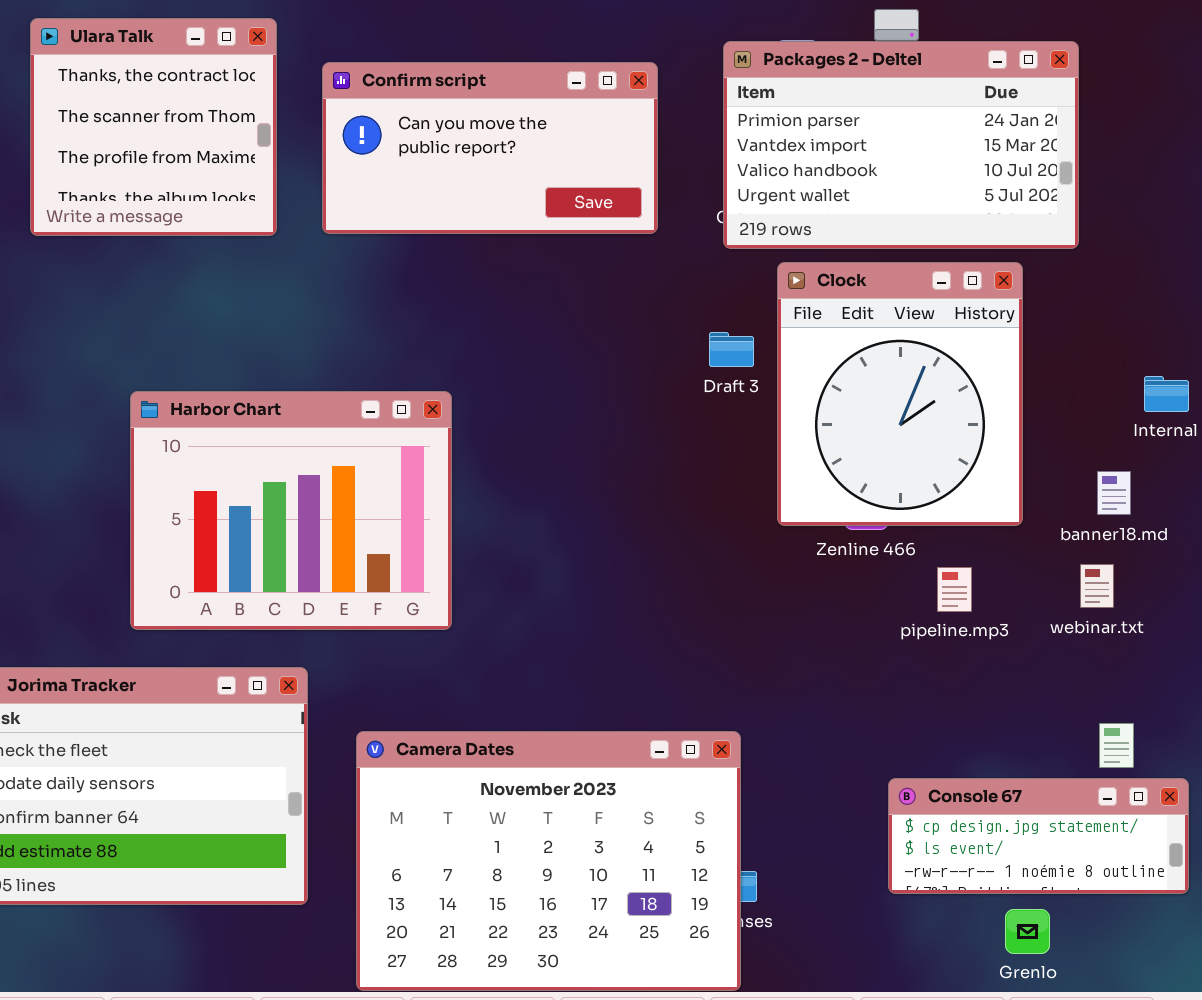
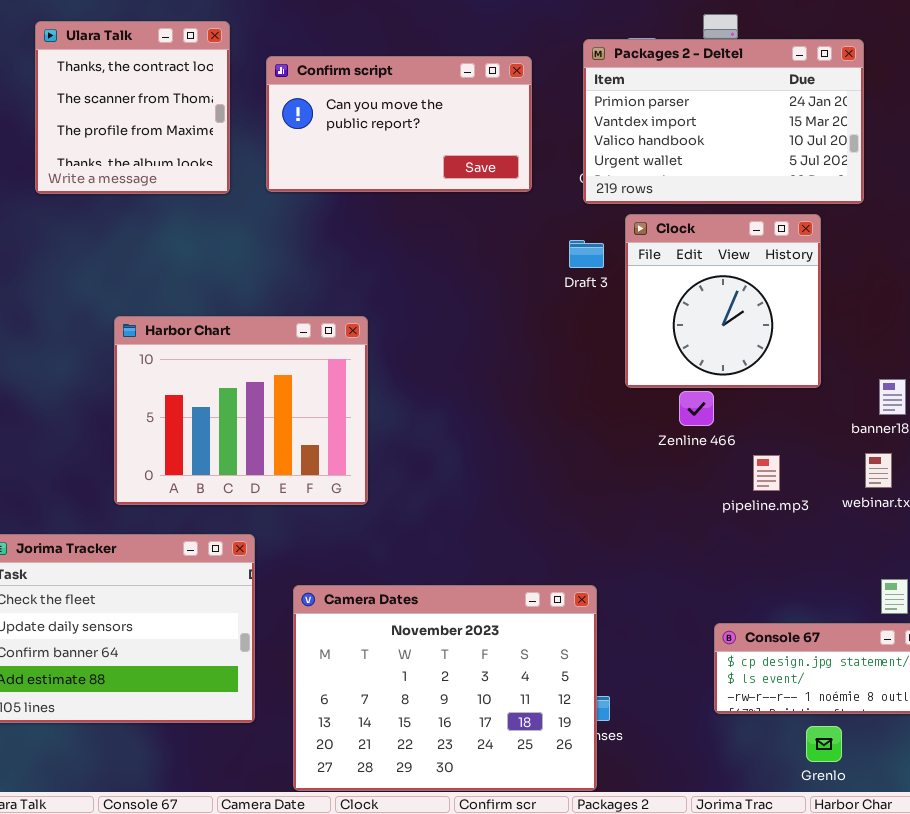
Clock: [777,262,1023,526] -> [625,214,821,388], resized
Draft 3: [709,332,754,367] -> [569,240,604,268], moved

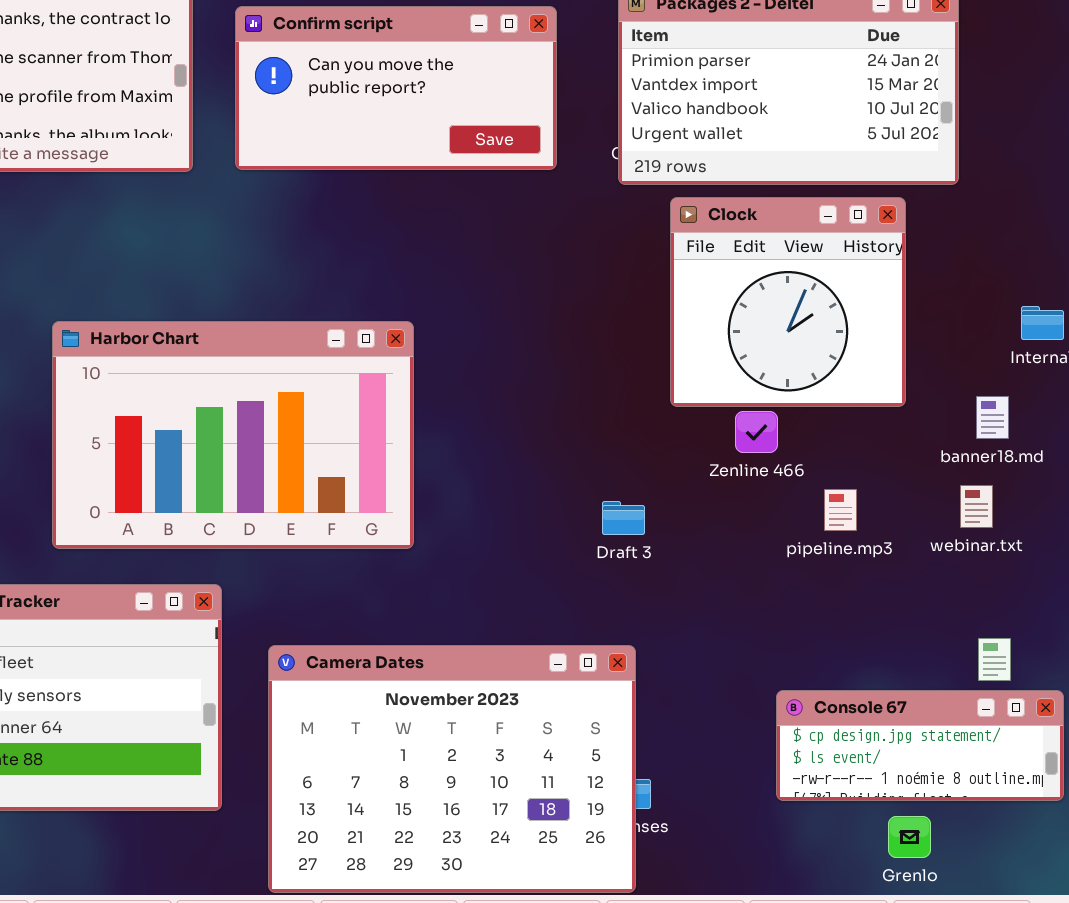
Draft 3: [569,240,604,268] -> [602,501,645,535], moved
Harbor Chart: [114,316,368,505] -> [52,321,414,549], resized

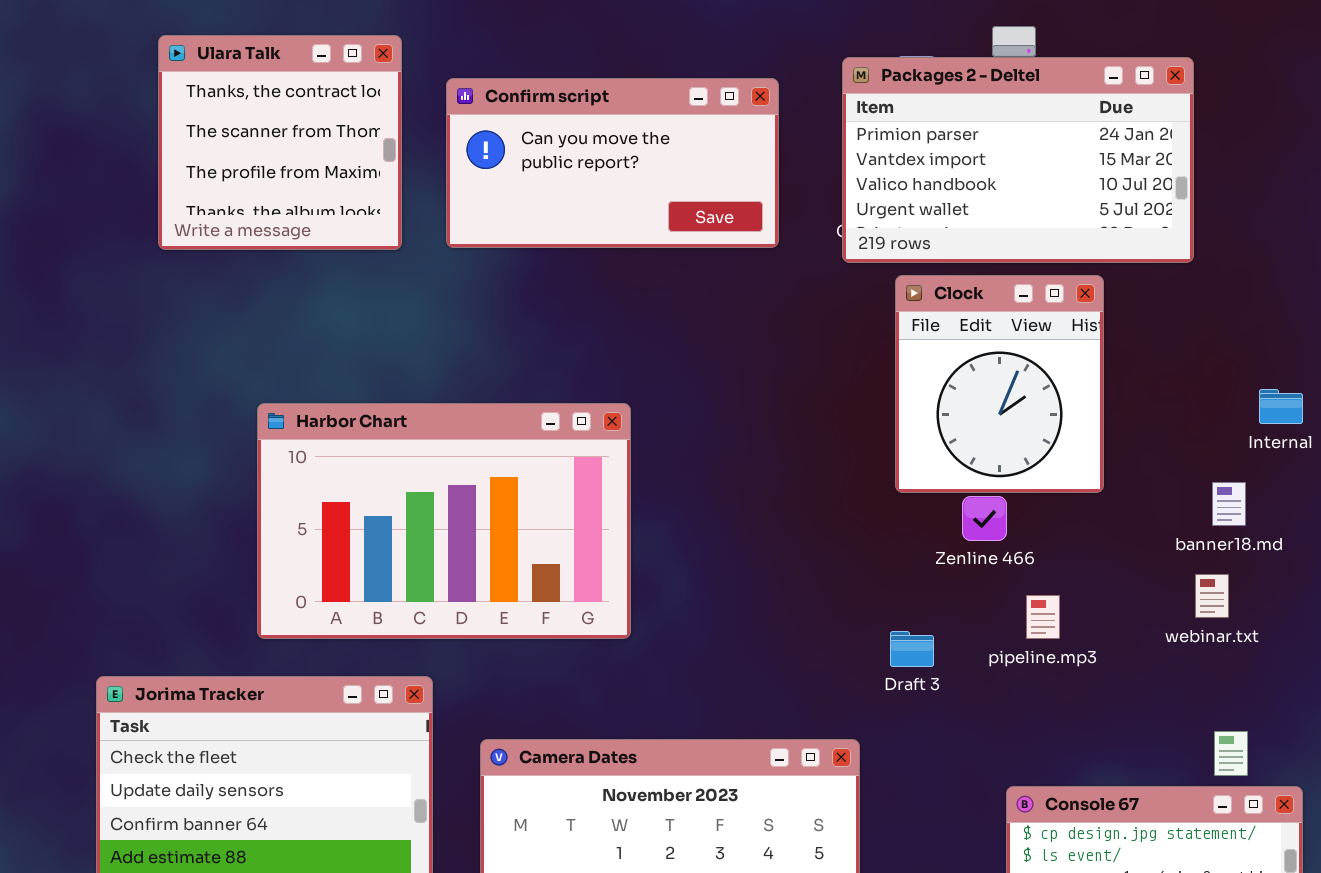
Clock: [670,197,906,407] -> [895,275,1104,493], resized
pipeline.mp3: [824,489,857,531] -> [1026,595,1060,639], moved
Draft 3: [602,501,645,535] -> [890,631,934,667], moved

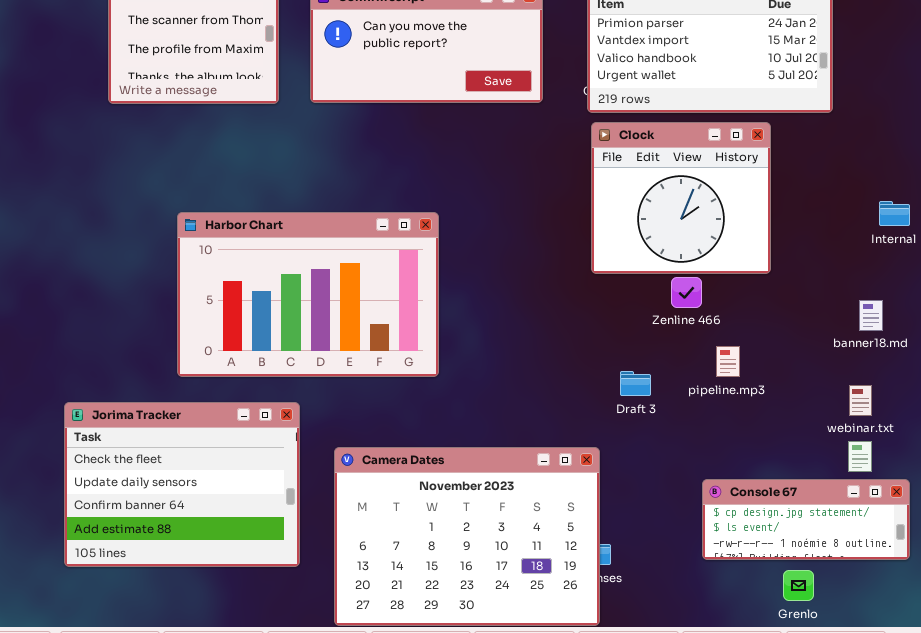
Clock: [895,275,1104,493] -> [591,122,771,274], resized
banner18.md: [1212,482,1246,526] -> [859,300,883,331], moved
webinar.txt: [1195,574,1229,618] -> [849,385,872,416], moved

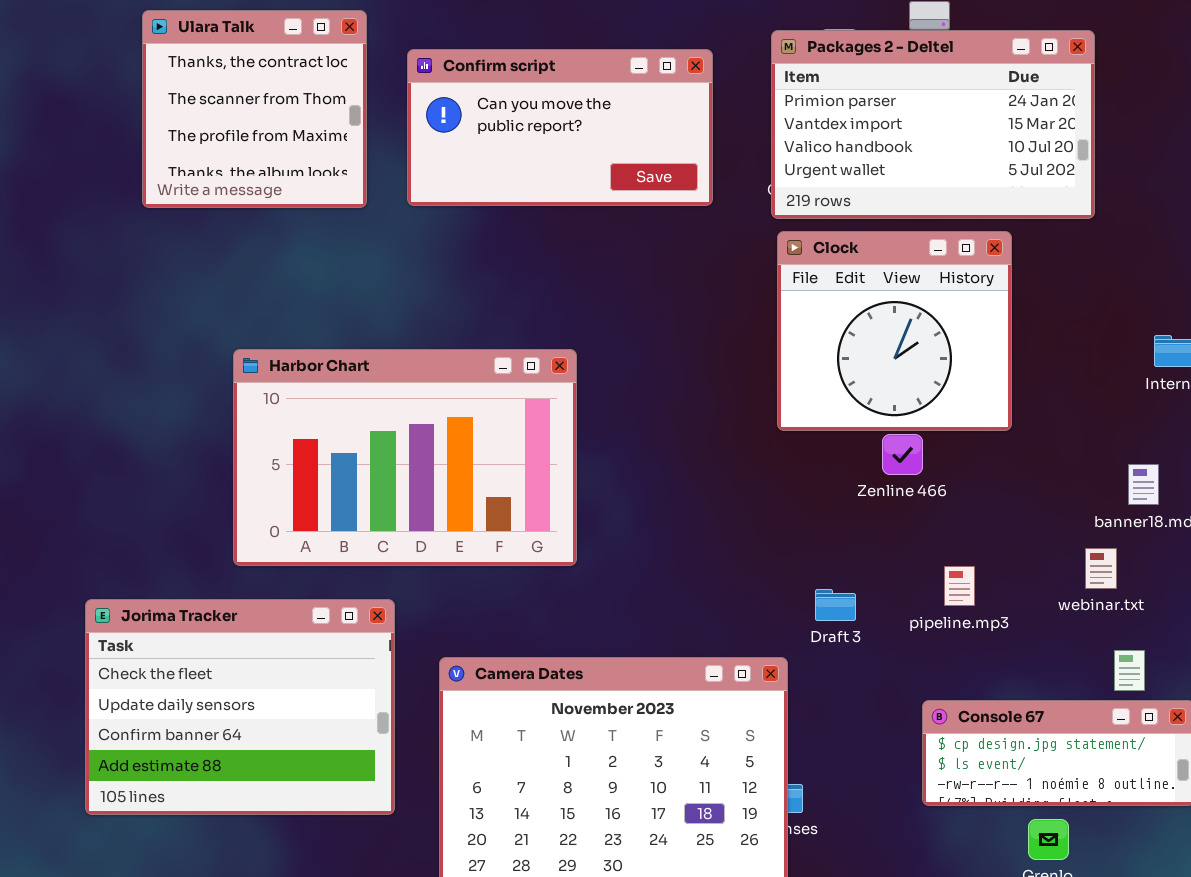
pipeline.mp3: [716,346,740,377] -> [944,566,975,606], moved
Draft 3: [620,371,651,396] -> [815,589,856,621], moved
webinar.txt: [849,385,872,416] -> [1085,548,1117,589], moved

